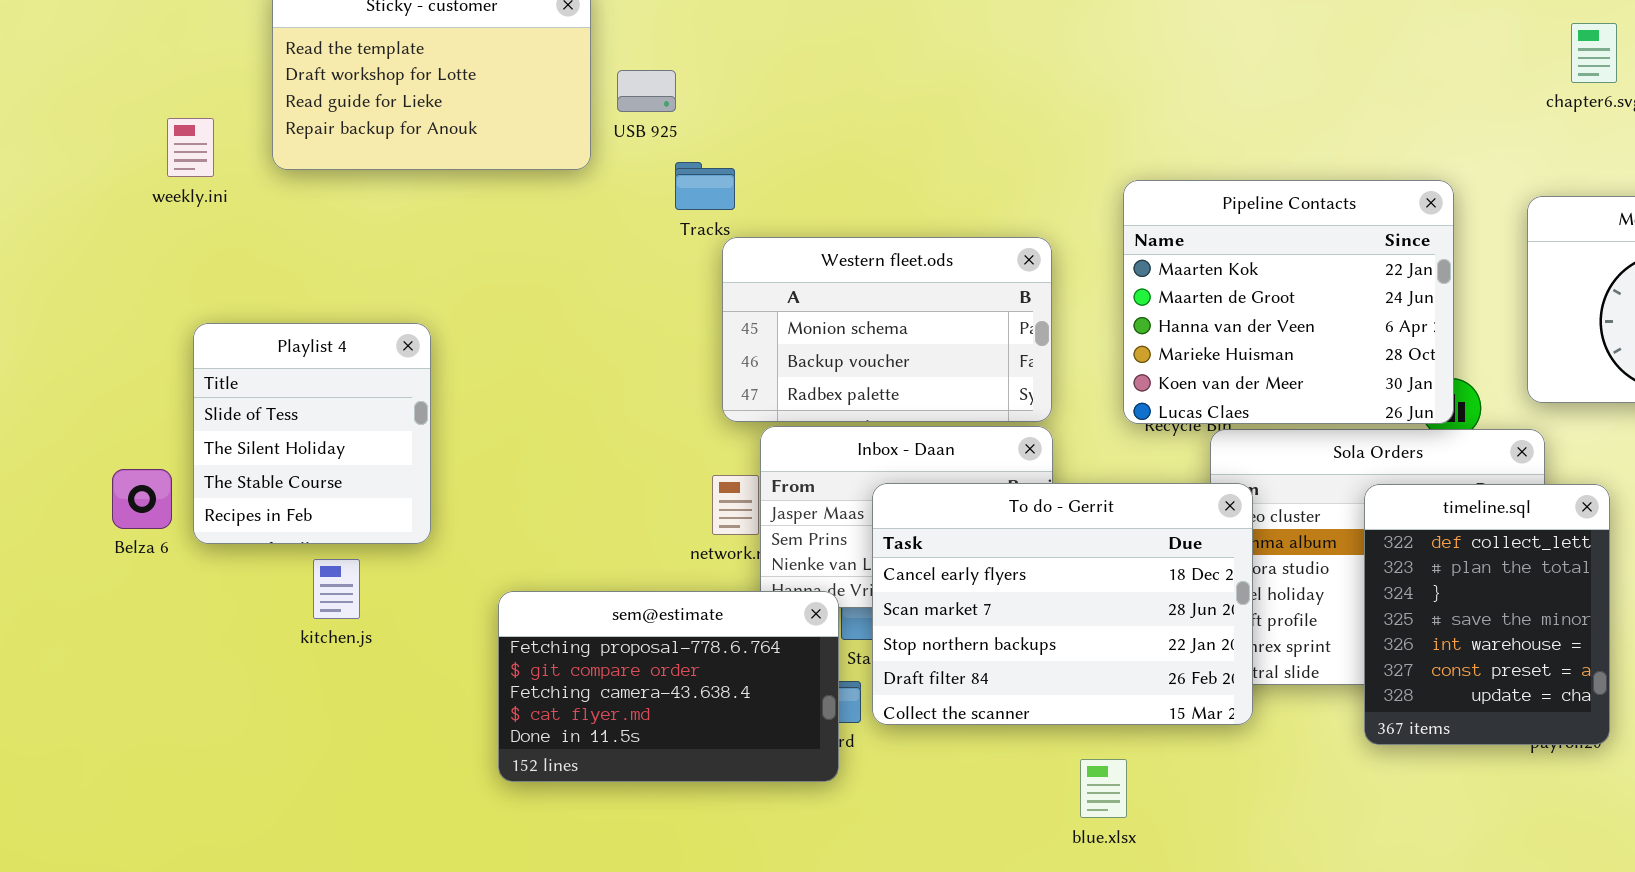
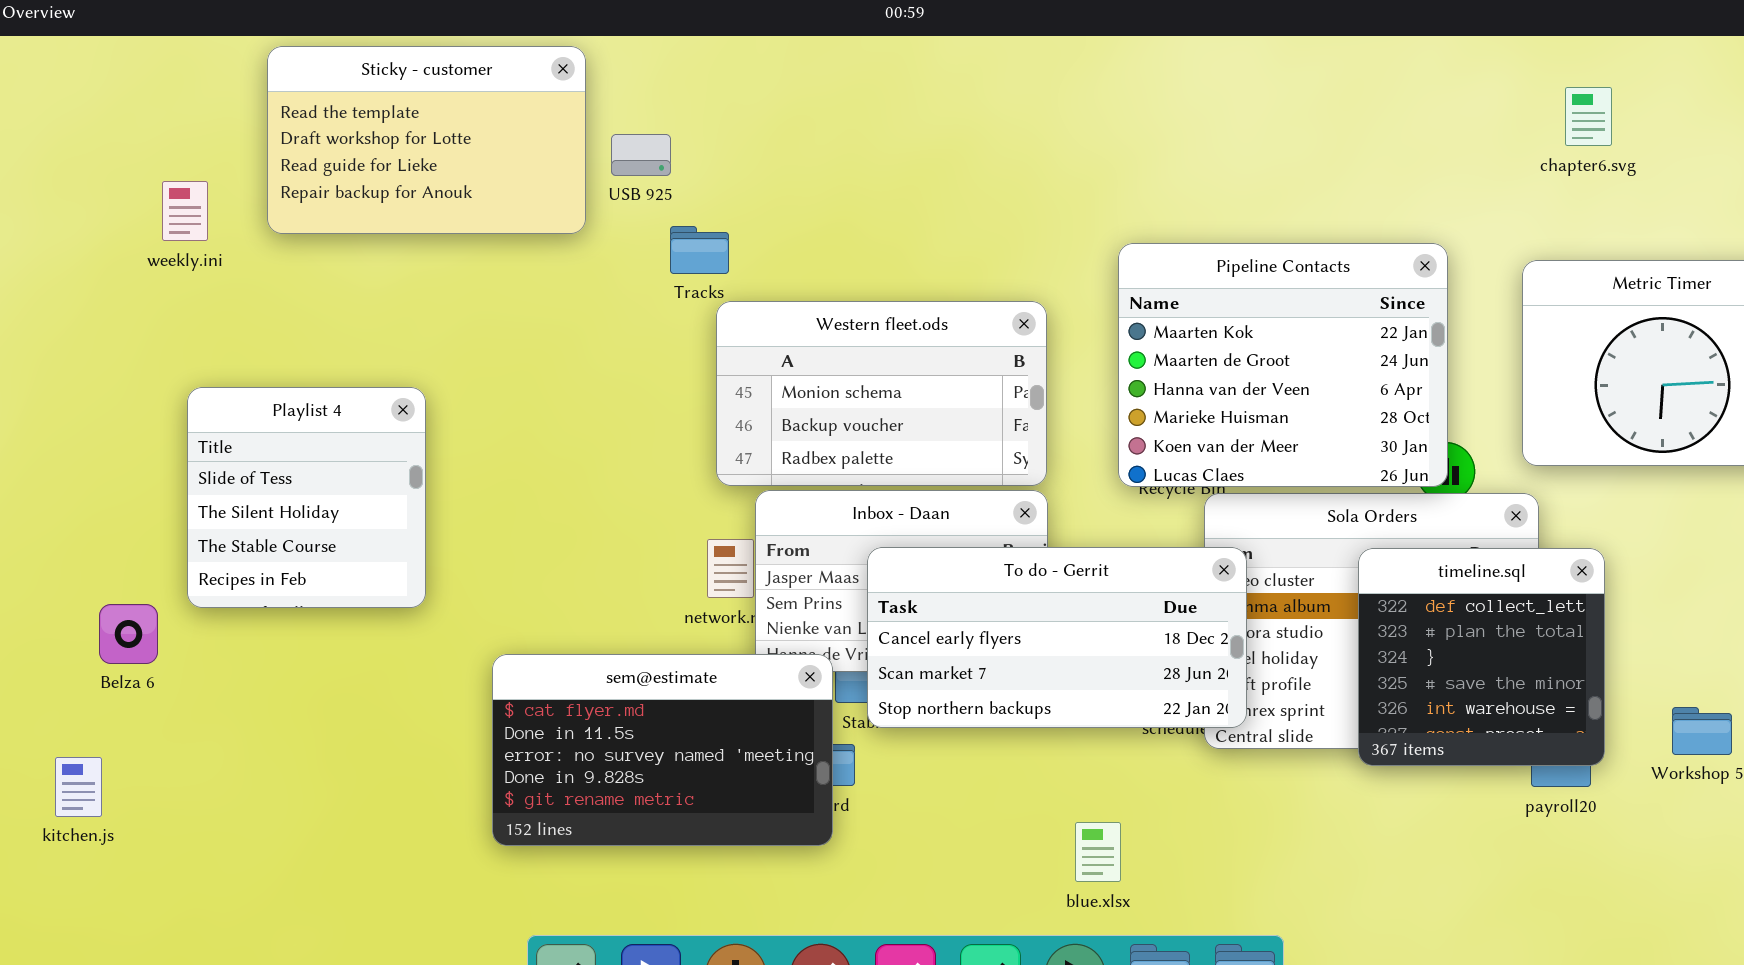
Belza 6: [112,469,172,529] -> [99,604,158,664], moved
To do - Gerrit: [872,483,1253,725] -> [867,547,1247,728], resized
timeline.sql: [1364,484,1610,745] -> [1358,548,1605,766], resized
kitchen.js: [313,559,360,619] -> [55,757,102,817], moved
sem@estimate: [498,591,839,782] -> [492,654,833,846], scrolled down 3 rows

